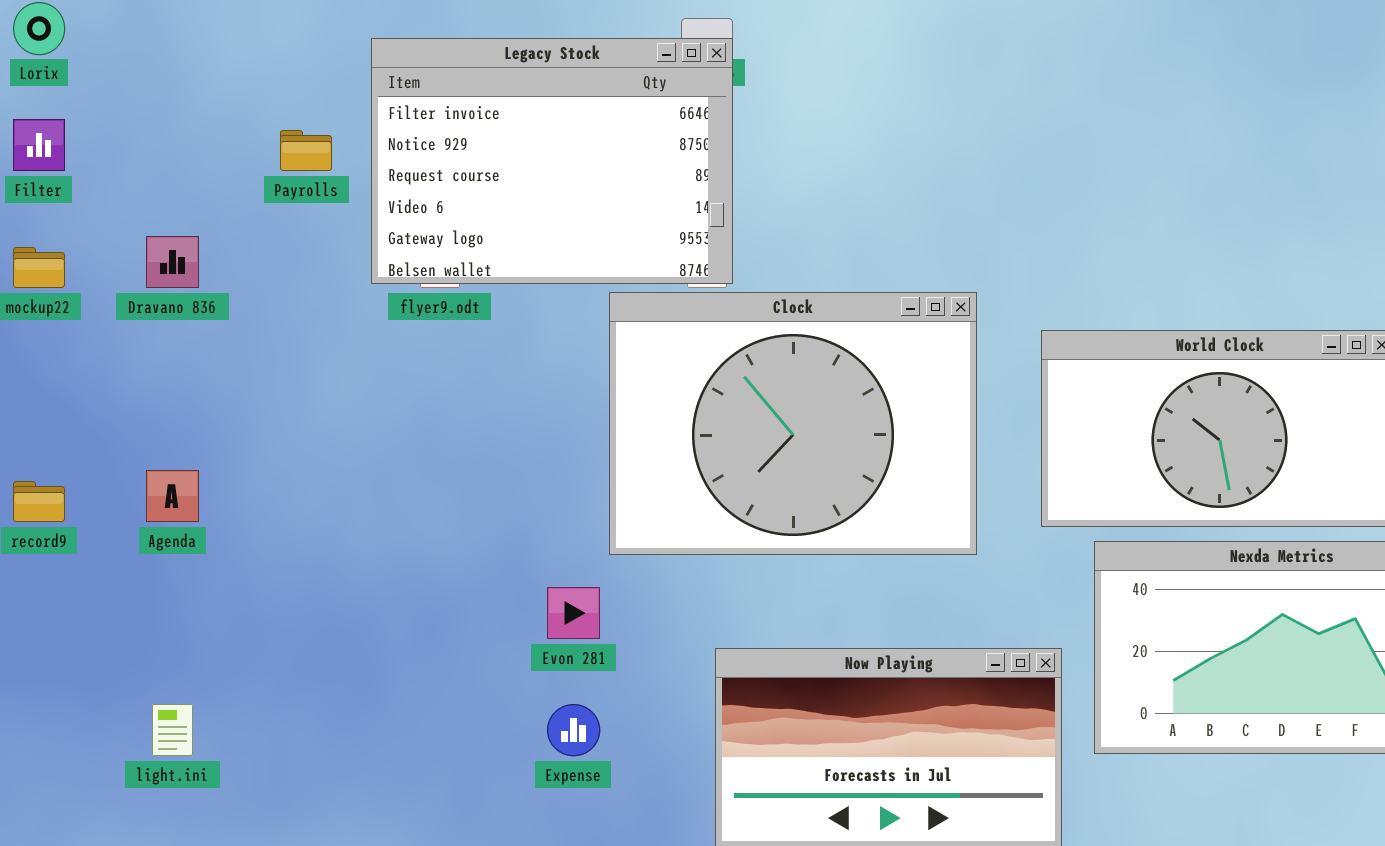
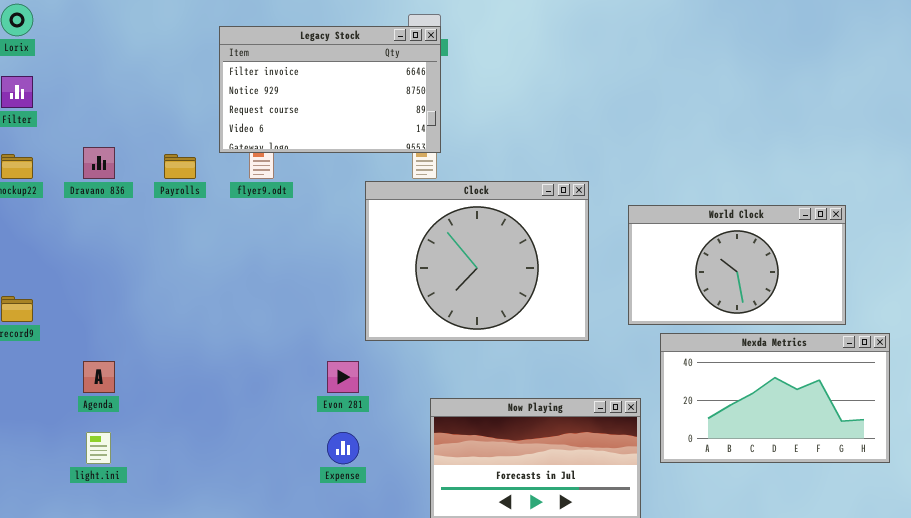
Legacy Stock: [371,38,733,284] -> [219,26,441,153], resized
Payrolls: [280,130,332,171] -> [164,154,196,179], moved
Agenda: [146,470,199,522] -> [83,361,115,393], moved

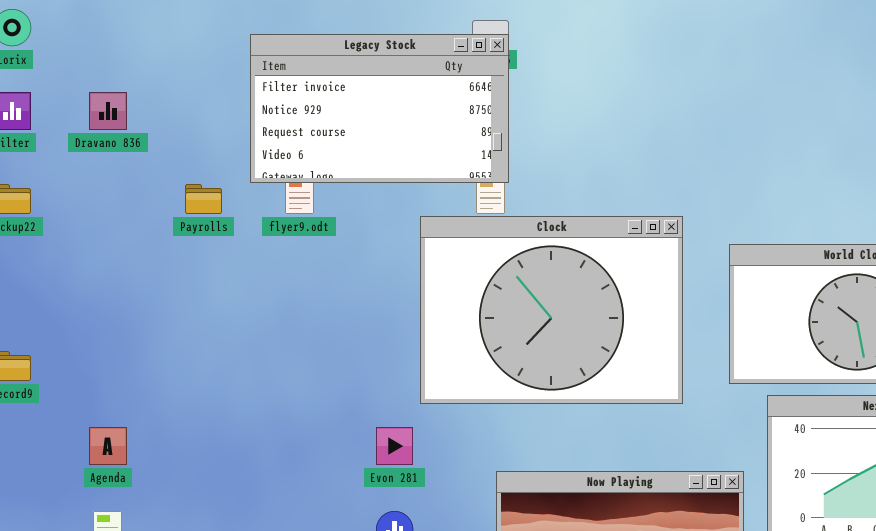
Dravano 836: [83,147,115,179] -> [89,92,127,130], moved

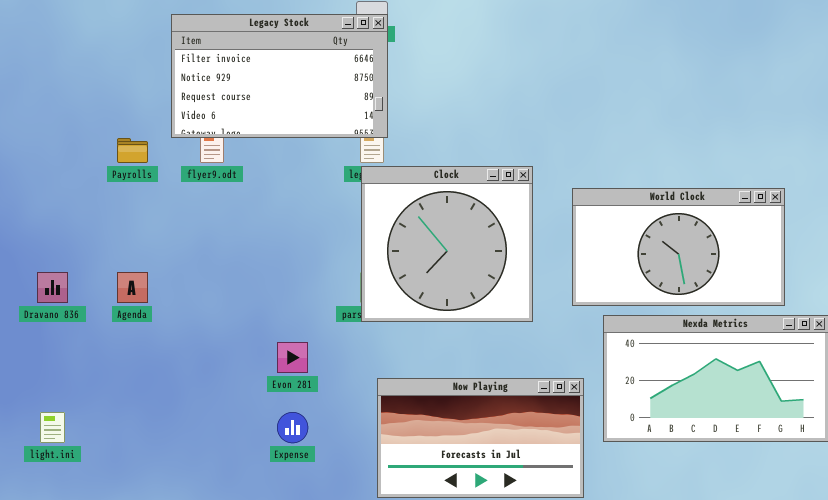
Dravano 836: [89,92,127,130] -> [37,272,68,303], moved
Clock: [420,216,683,404] -> [361,166,533,322], resized
Agenda: [89,427,127,465] -> [117,272,148,303], moved

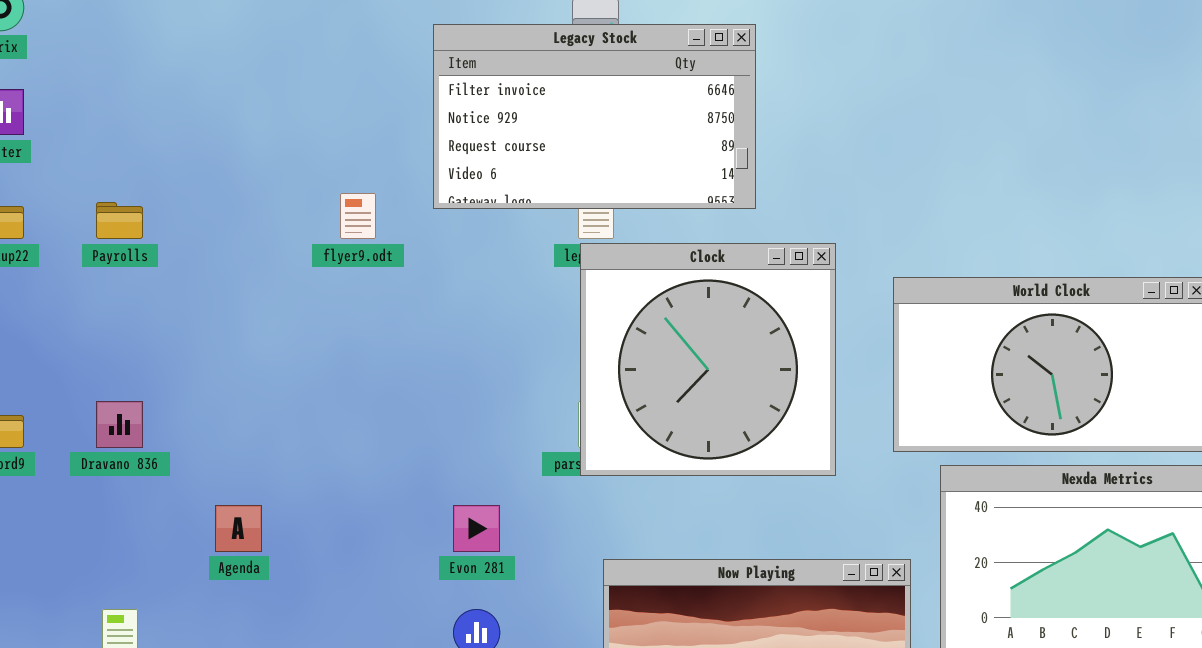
Legacy Stock: [171,14,388,138] -> [433,24,756,209], moved
Payrolls: [117,138,148,163] -> [96,202,143,239], moved
Agenda: [117,272,148,303] -> [215,505,262,552], moved

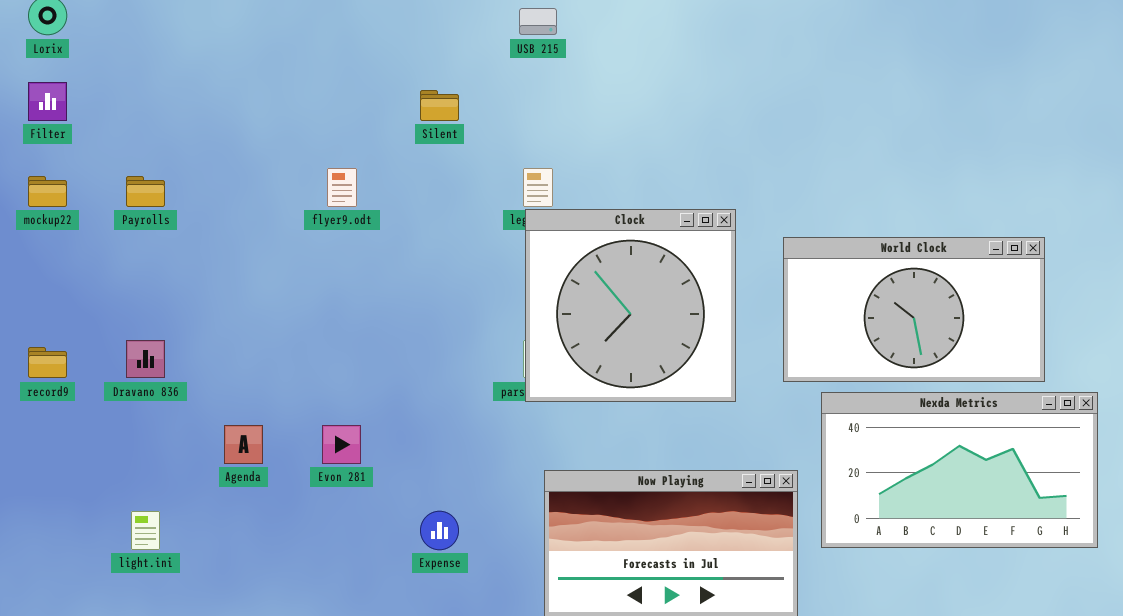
Legacy Stock: [433,24,756,209] -> none, closed
Evon 281: [453,505,500,552] -> [322,425,361,464], moved

